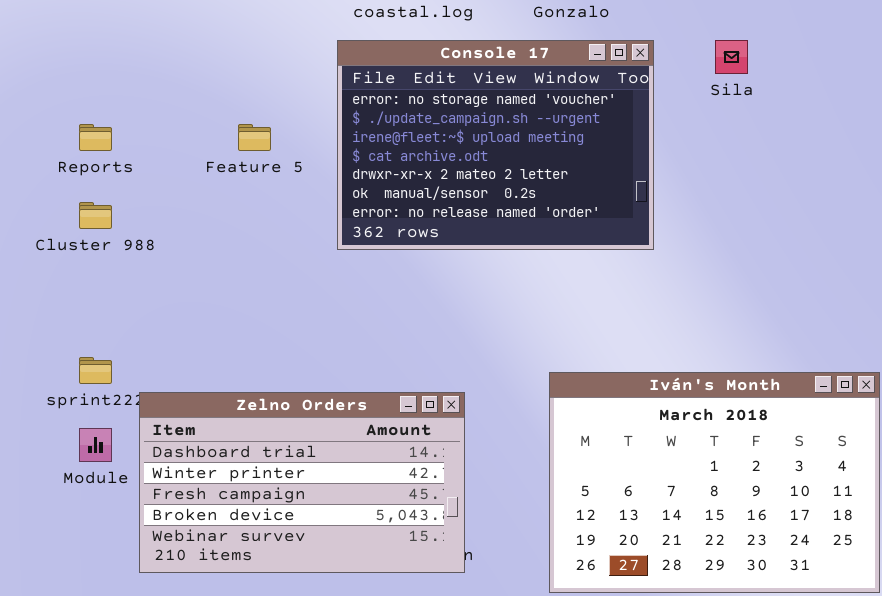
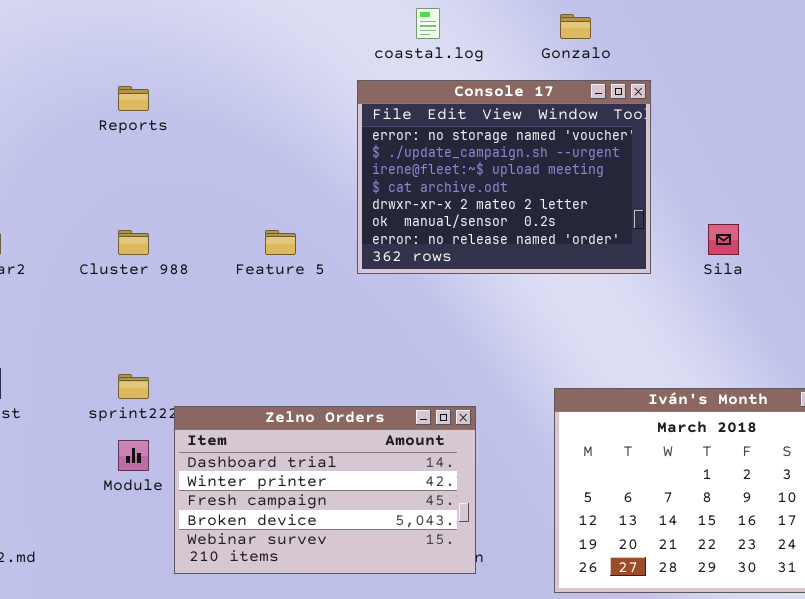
Sila: [715,40,748,74] -> [708,224,739,255], moved
Reports: [79,124,112,151] -> [118,86,149,111], moved
Feature 5: [238,124,271,151] -> [265,230,296,255], moved

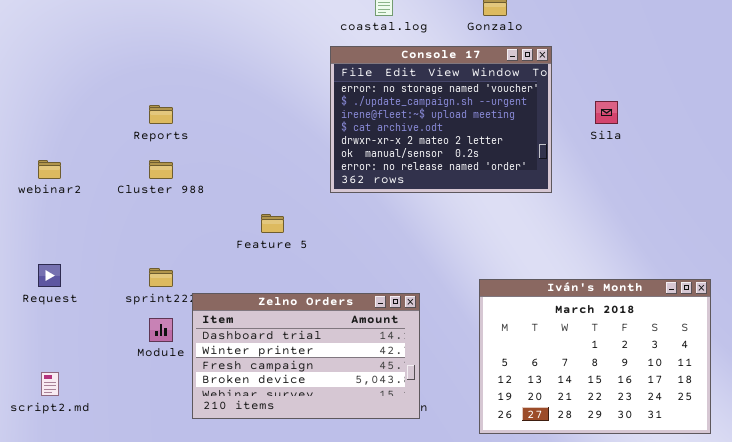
Reports: [118,86,149,111] -> [149,105,173,124], moved
Sila: [708,224,739,255] -> [595,101,618,124], moved
Feature 5: [265,230,296,255] -> [261,214,284,233], moved

